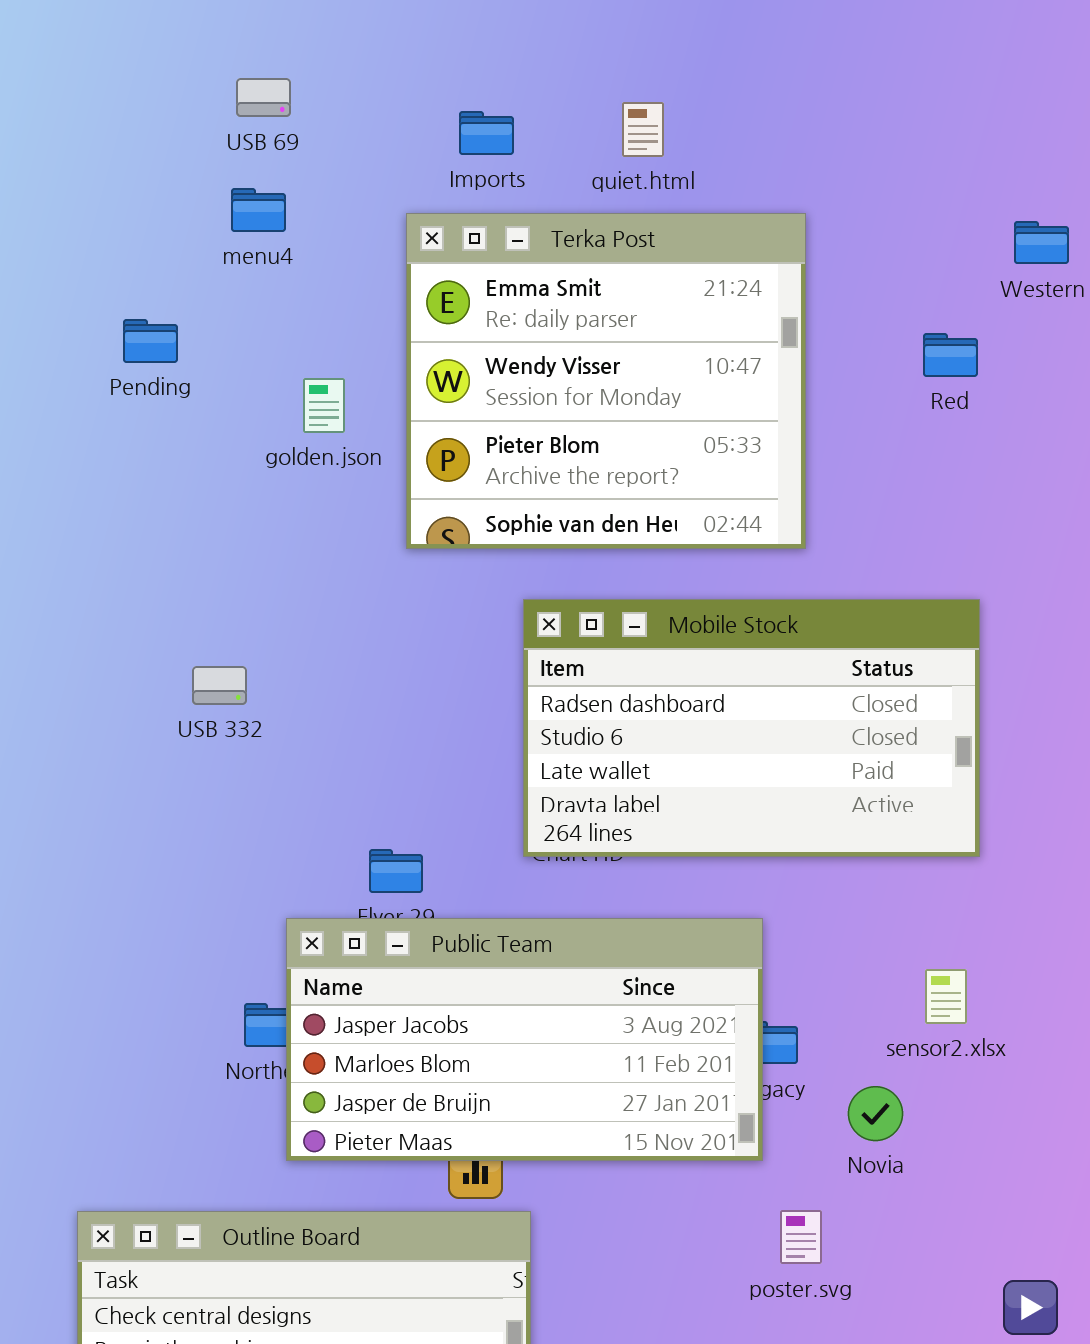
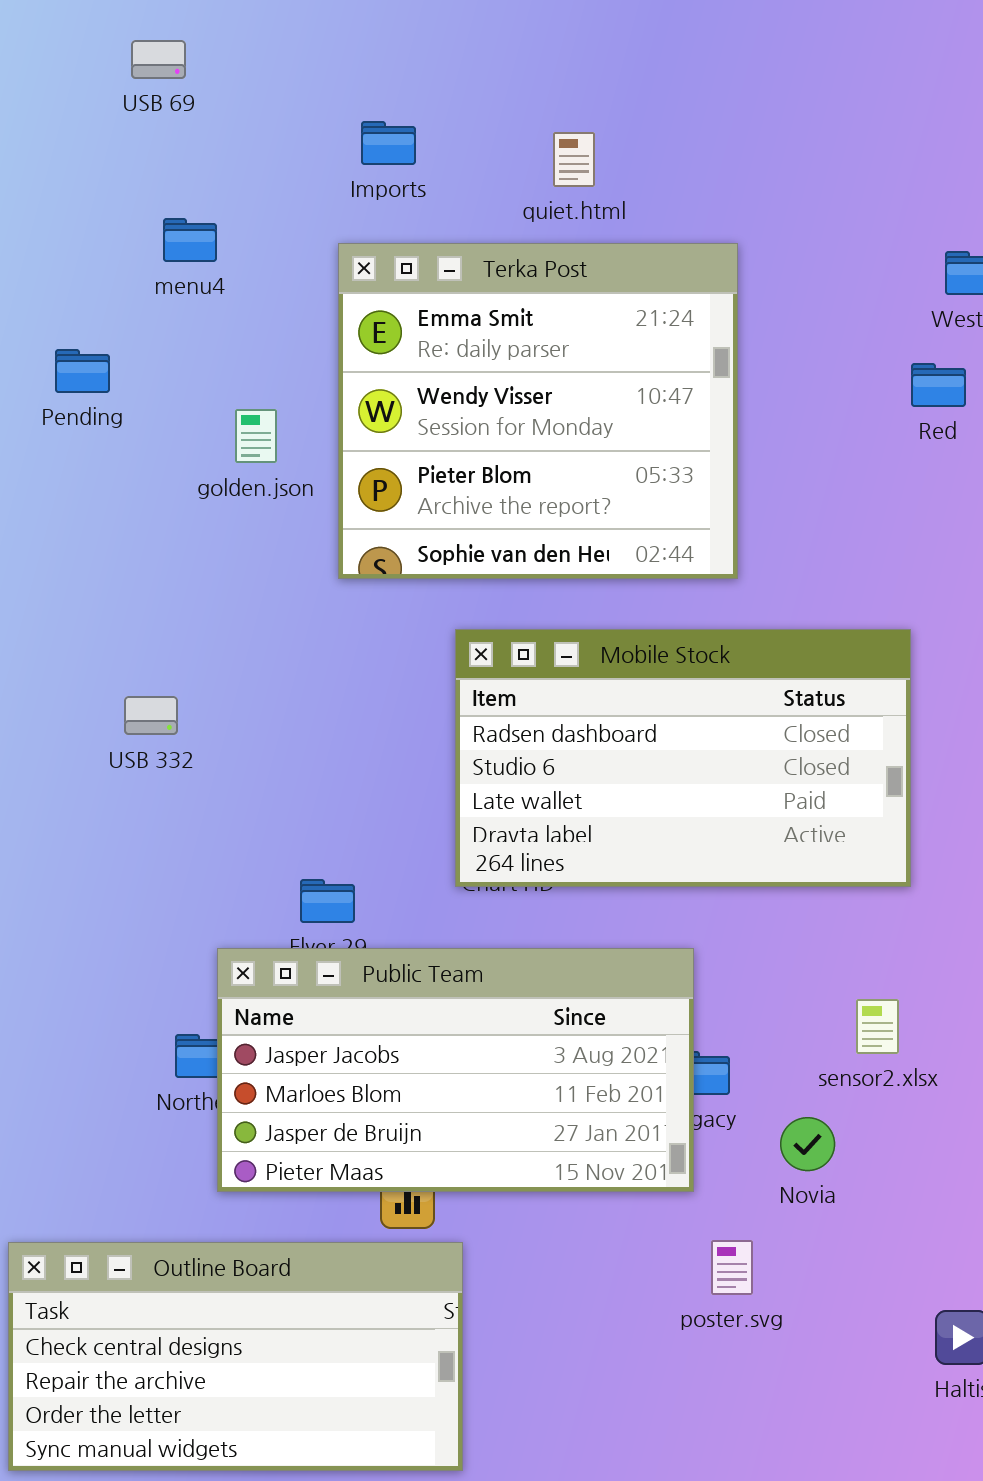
USB 69: [236,78,291,117] -> [131,40,186,79], moved
Imports: [459,111,514,155] -> [361,121,416,165], moved
Red: [923,333,978,377] -> [911,363,966,407], moved

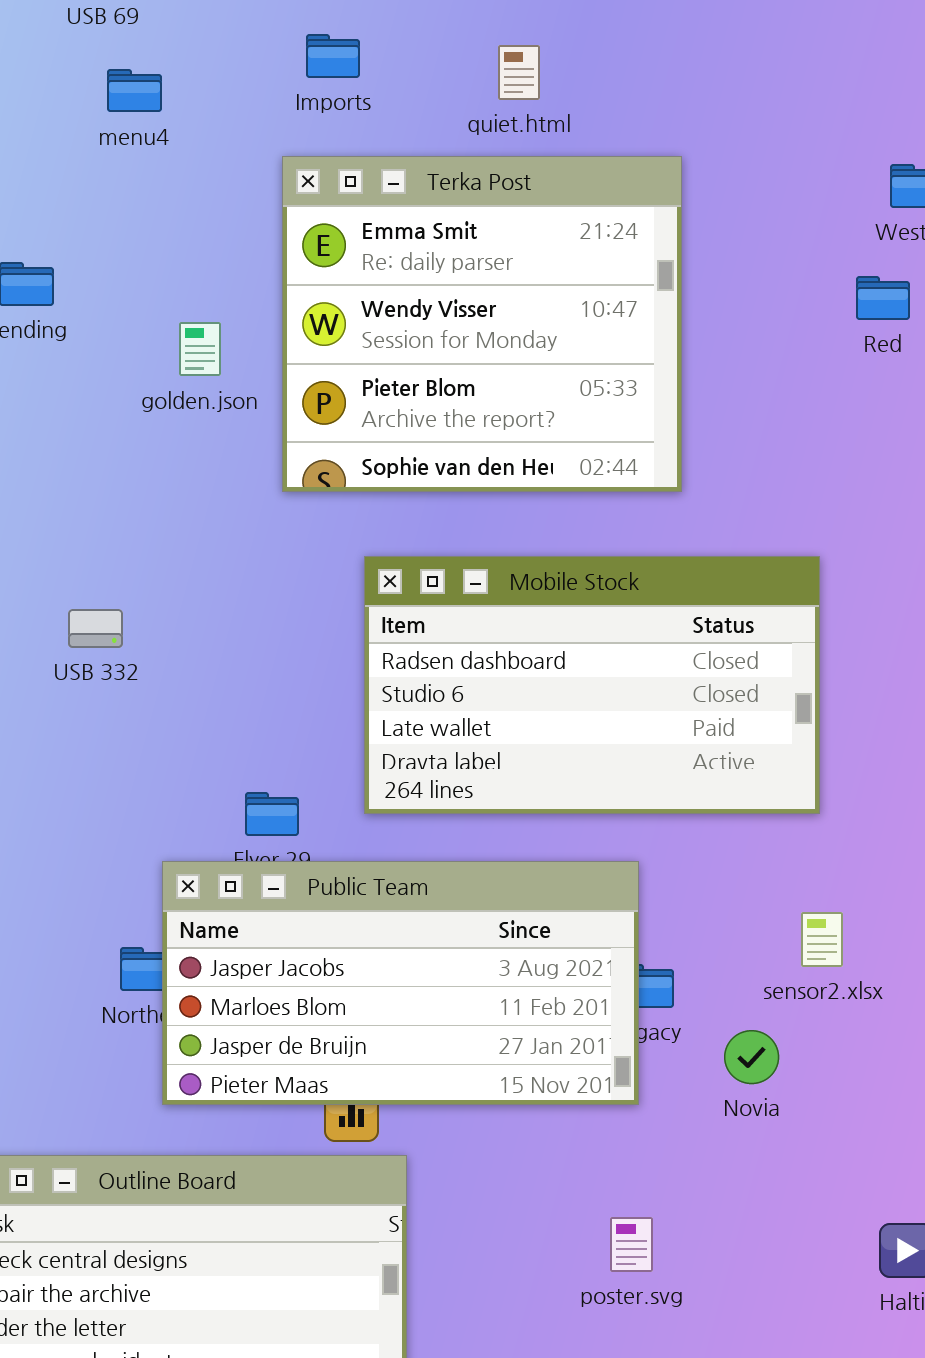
menu4: [163,218,217,262] -> [107,69,162,112], moved
Mobile Stock: [455,629,911,887] -> [364,556,820,814], moved
poster.svg: [711,1240,753,1295] -> [610,1217,653,1272], moved

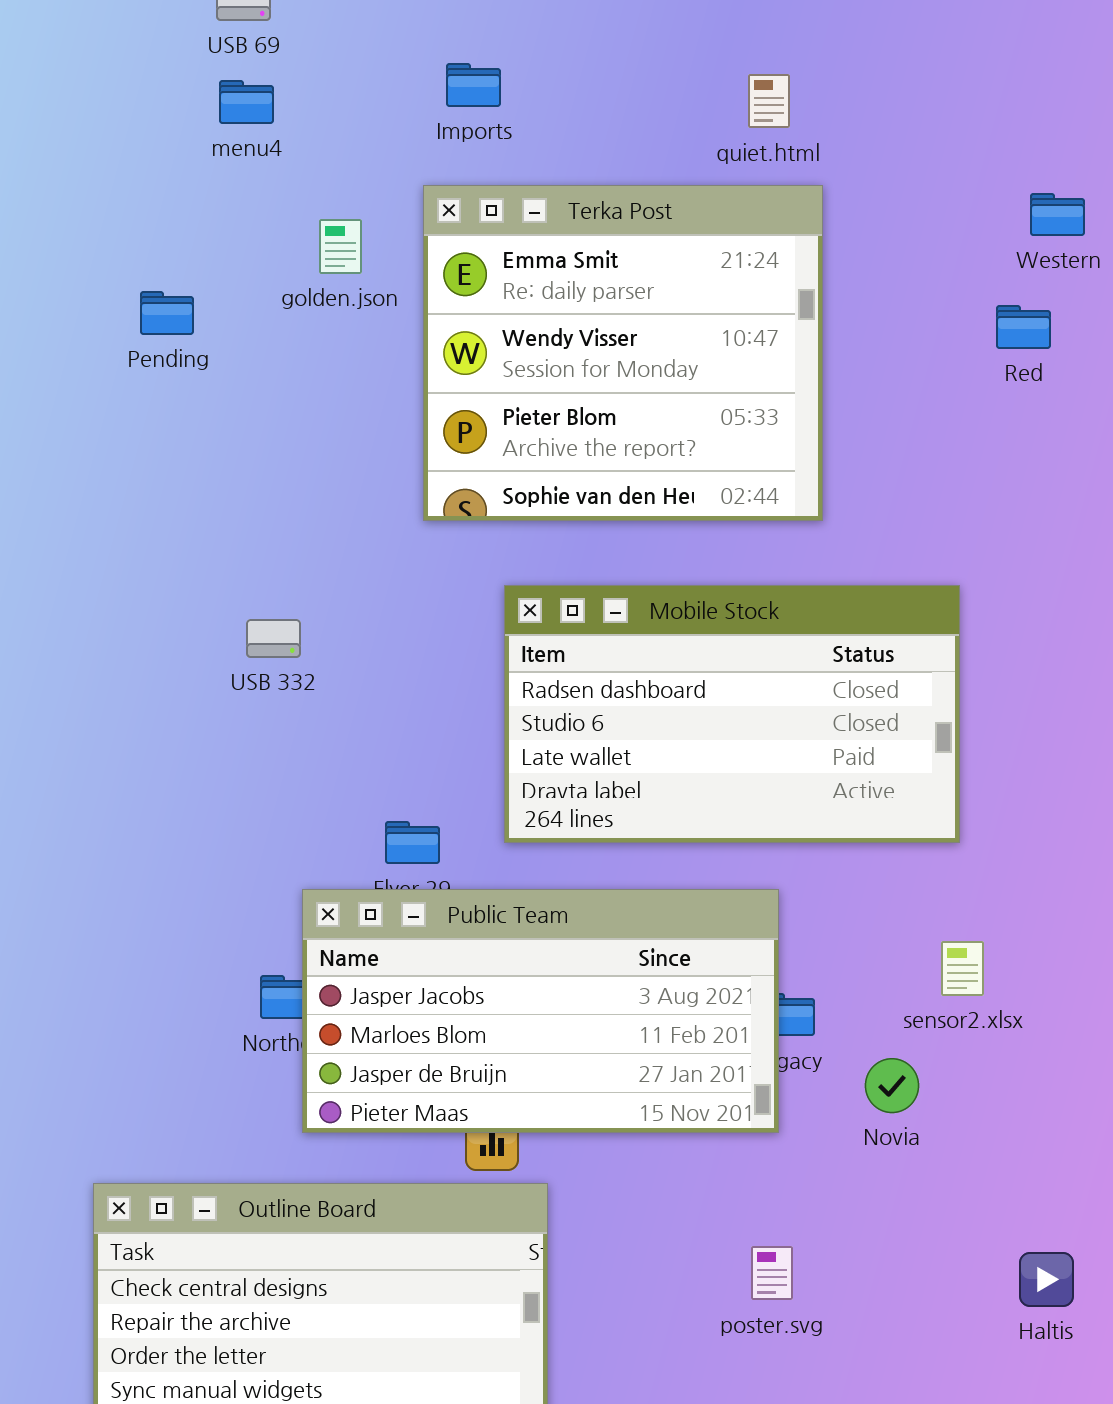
quiet.html: [498,45,540,100] -> [748,74,790,128], moved
menu4: [107,69,162,112] -> [219,80,274,124], moved
golden.json: [179,322,221,376] -> [319,219,362,274], moved
USB 332: [68,609,123,648] -> [246,619,301,658], moved

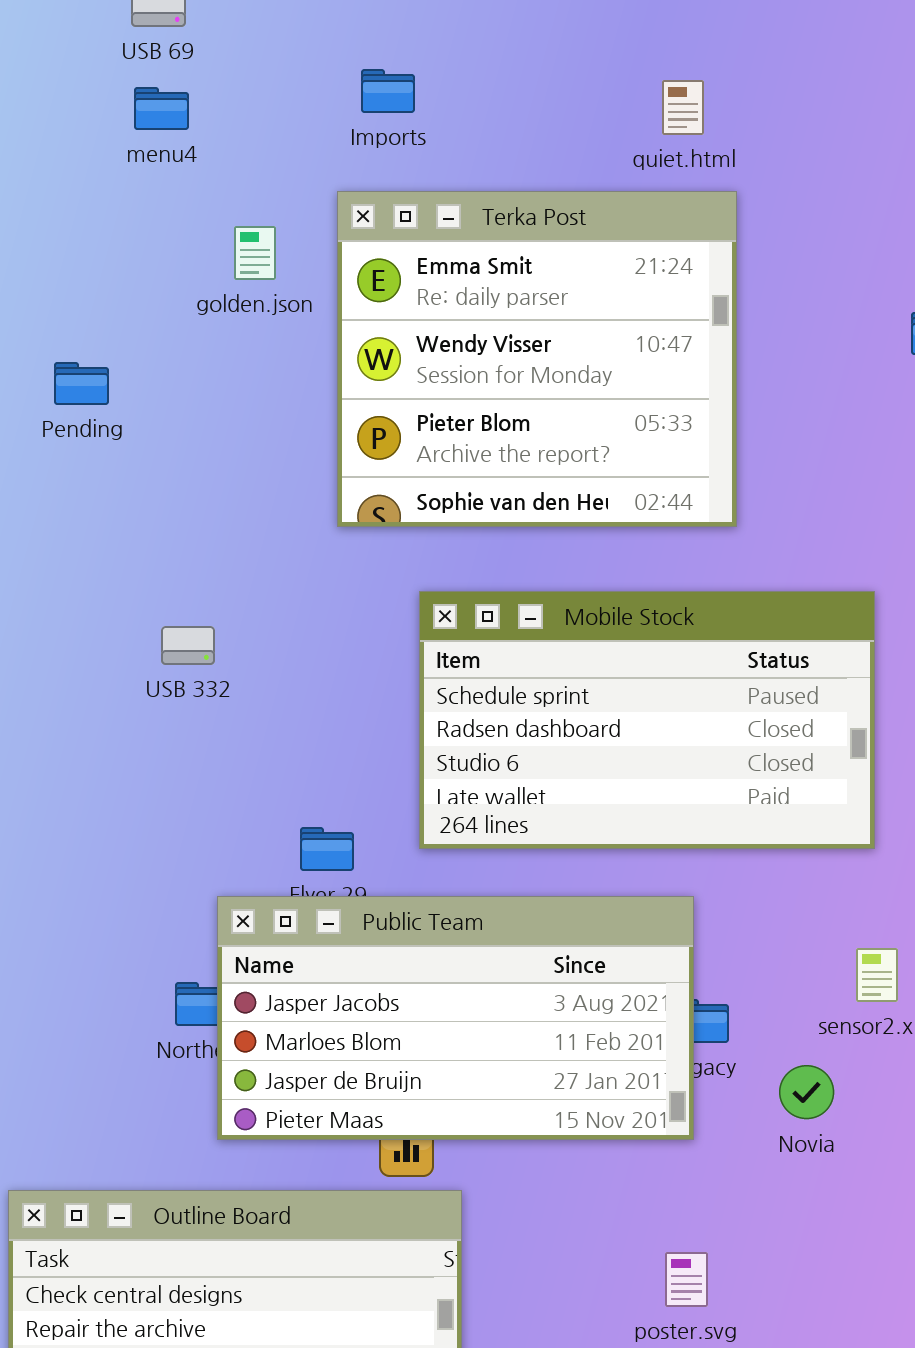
Pending: [140,291,194,335] -> [54,362,109,405], moved
Mobile Stock: [504,585,960,843] -> [419,591,875,849], scrolled up 1 row

